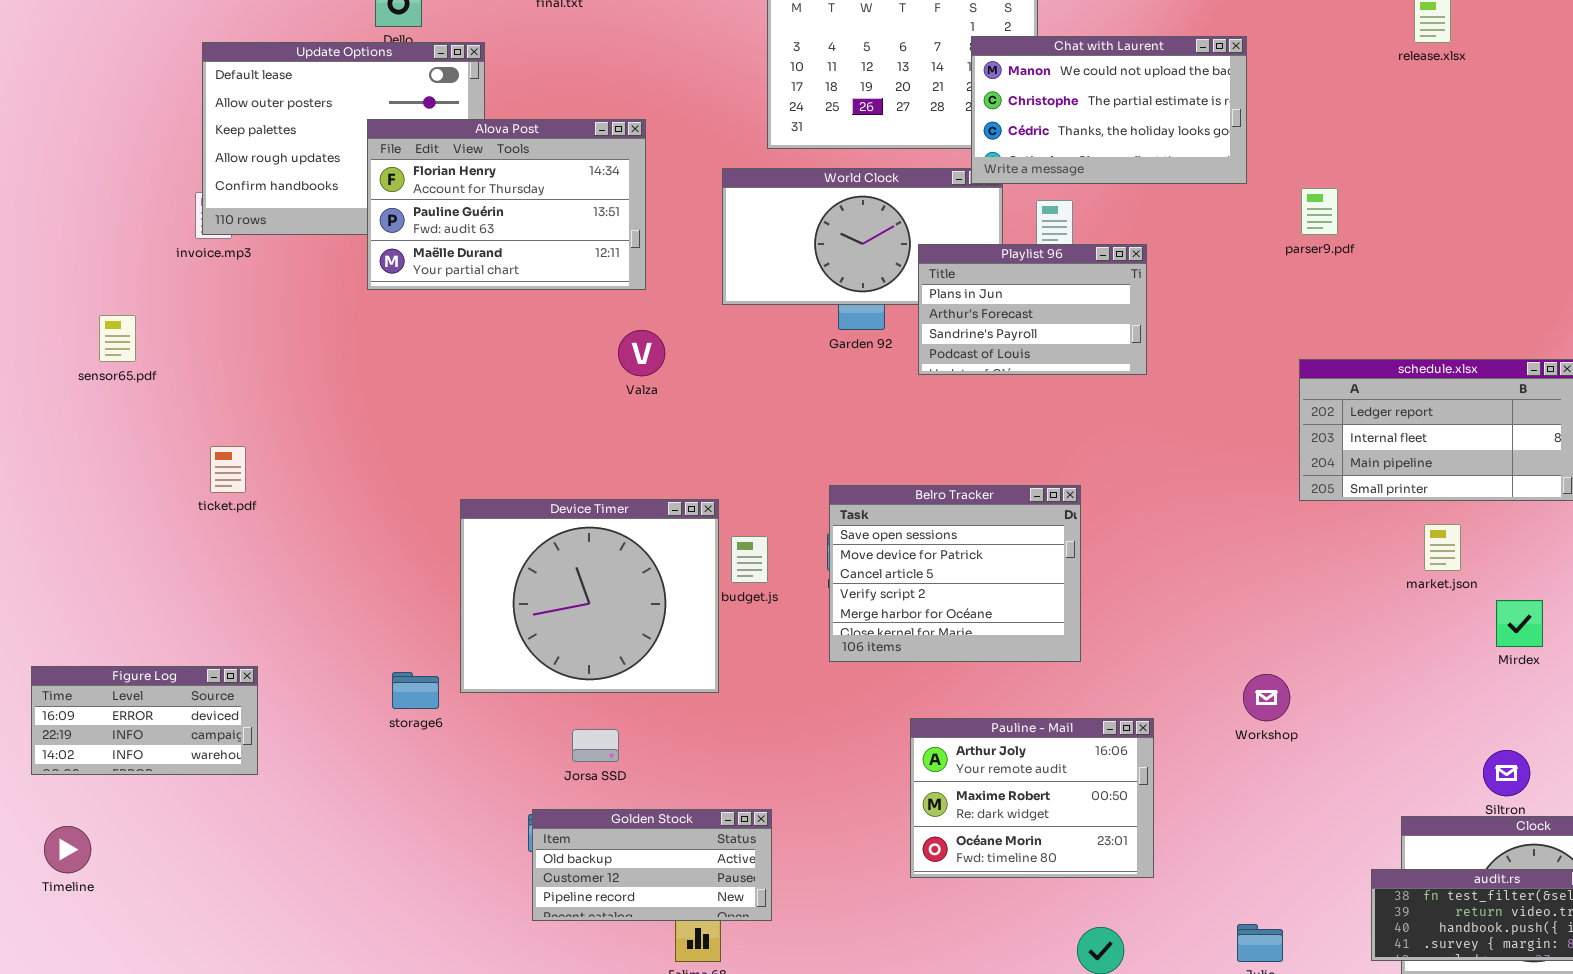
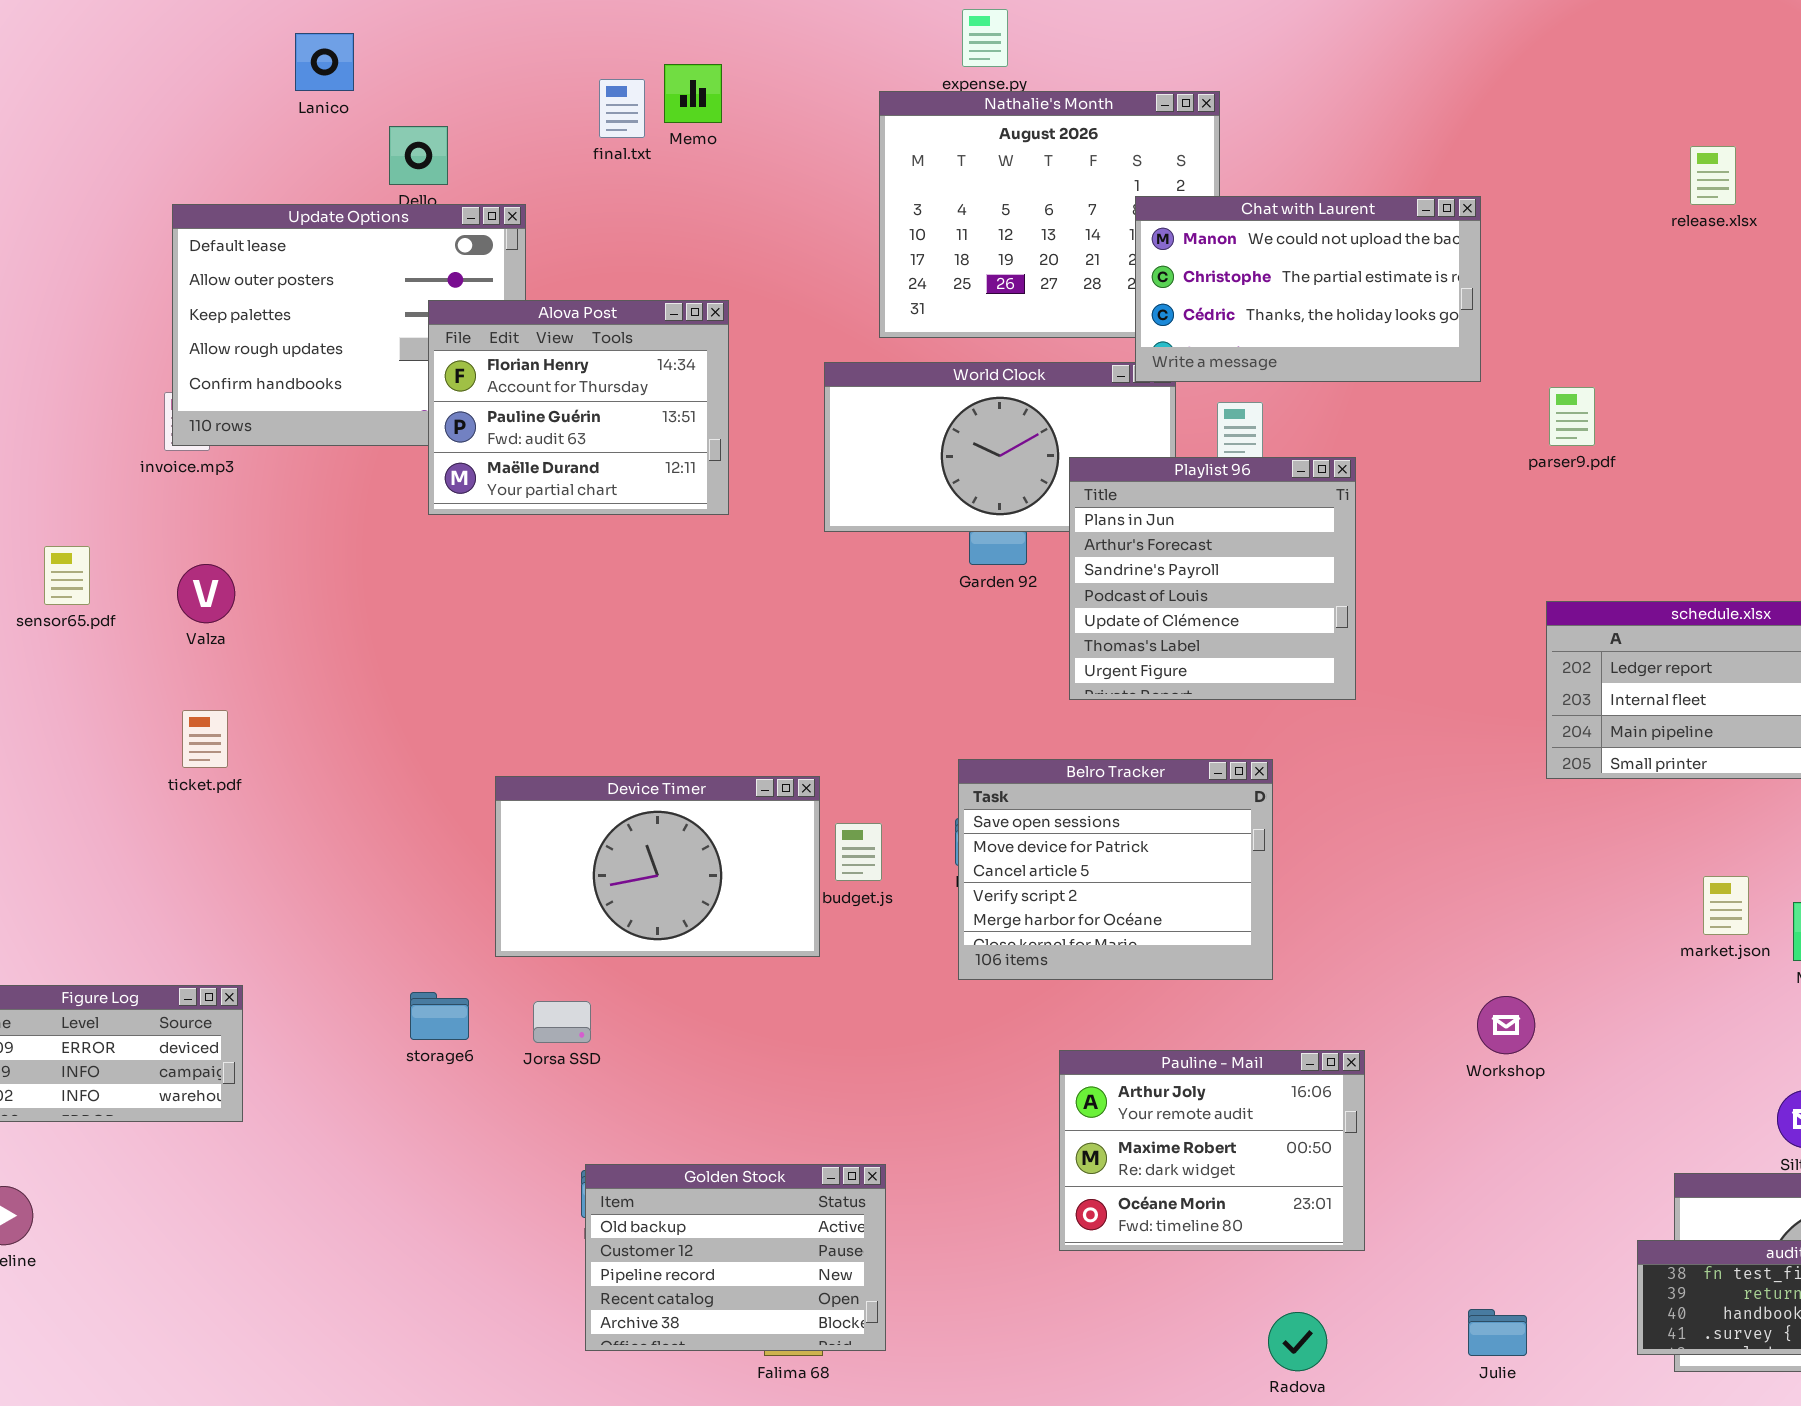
Alova Post: [367,119,646,290] -> [428,300,729,515], resized
Playlist 96: [918,244,1147,375] -> [1069,457,1356,700], resized
Valza: [618,330,665,376] -> [177,564,235,623], moved
Device Timer: [460,499,719,693] -> [495,776,820,957], resized
market.json: [1424,524,1461,571] -> [1703,876,1749,935], moved
Jorsa SSD: [572,729,619,762] -> [533,1001,591,1043], moved
Golden Stock: [532,809,772,921] -> [585,1164,886,1351], resized

